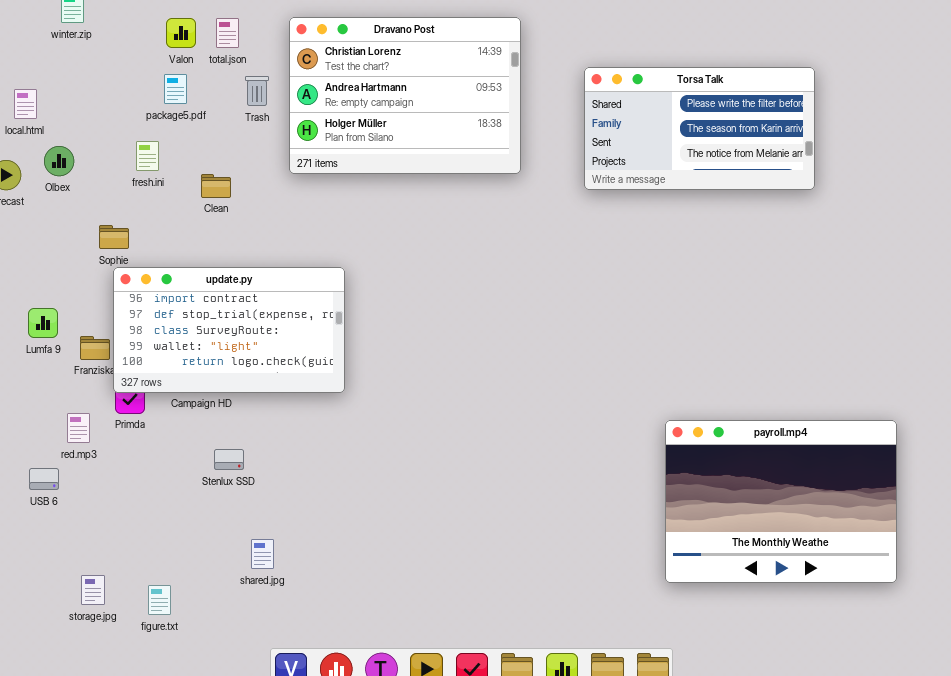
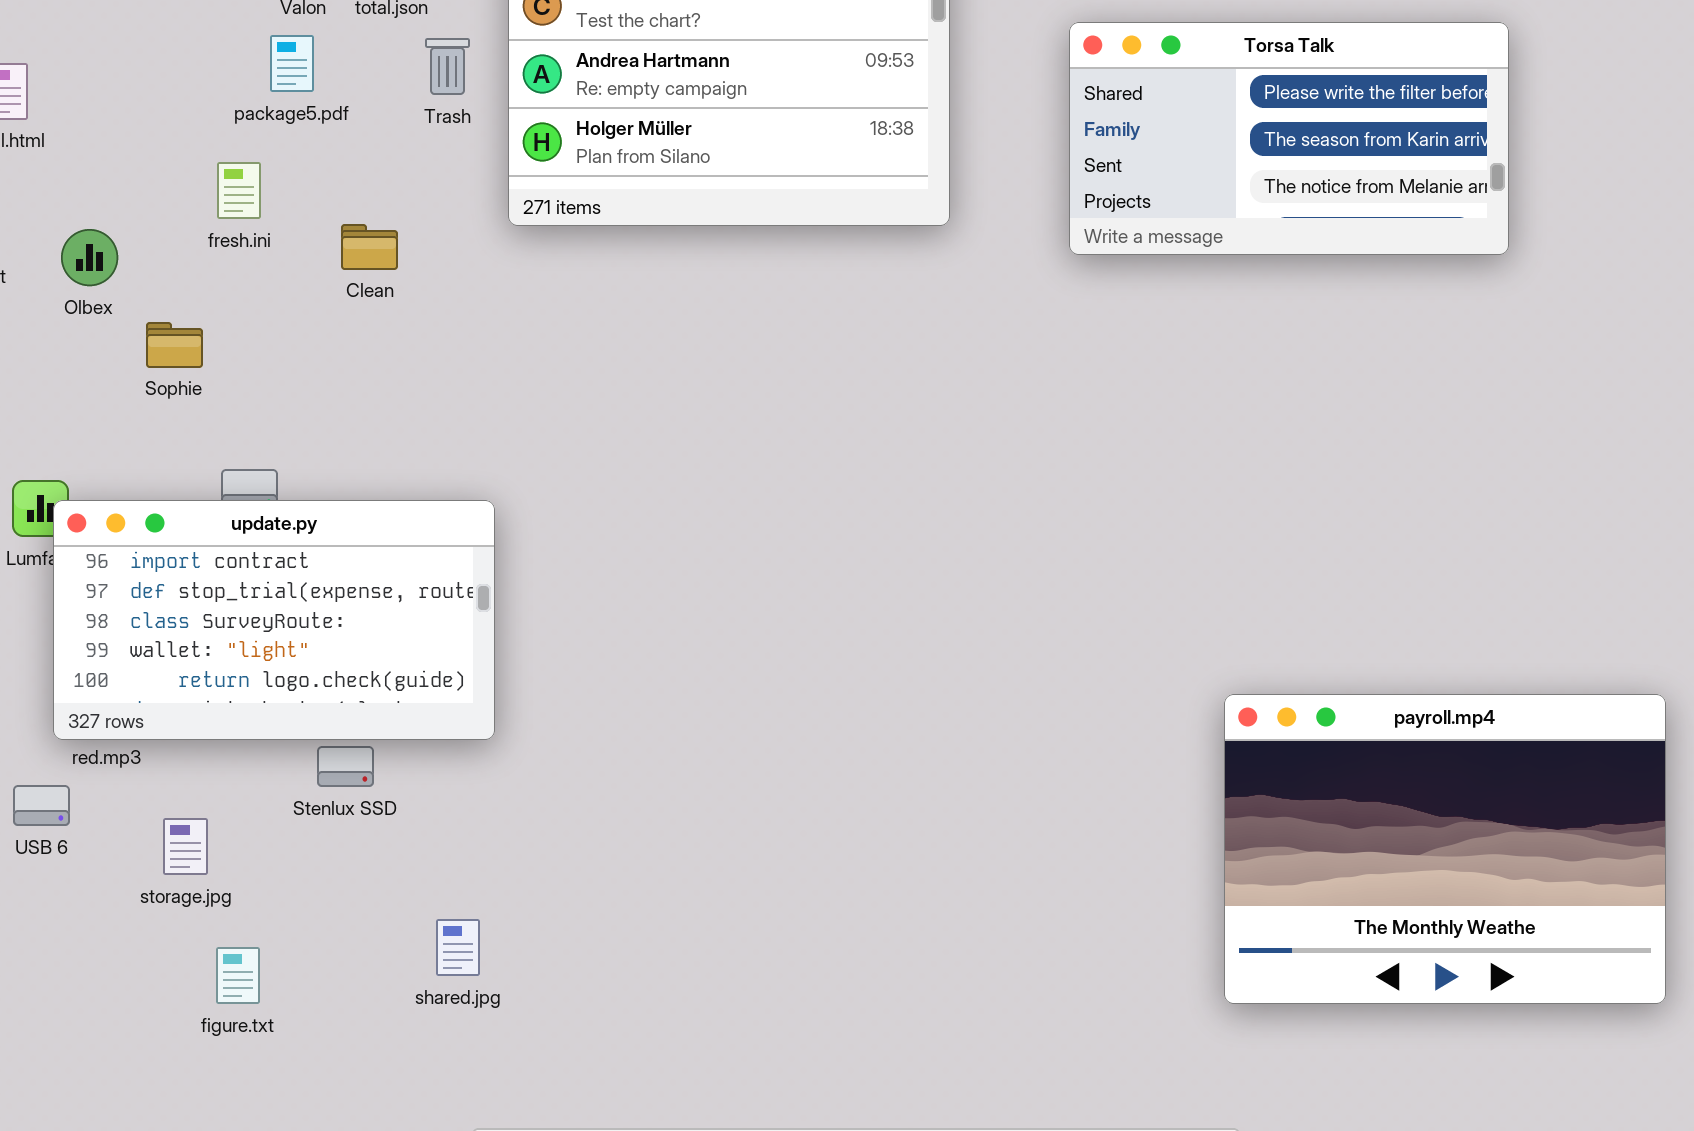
Olbex: [44,146,74,176] -> [61,229,118,286], moved
update.py: [113,267,345,393] -> [53,500,495,740], moved
Stenlux SSD: [214,449,244,470] -> [317,746,374,787], moved
storage.jpg: [81,575,105,605] -> [163,818,208,875], moved
figure.txt: [148,585,171,615] -> [216,947,260,1004], moved

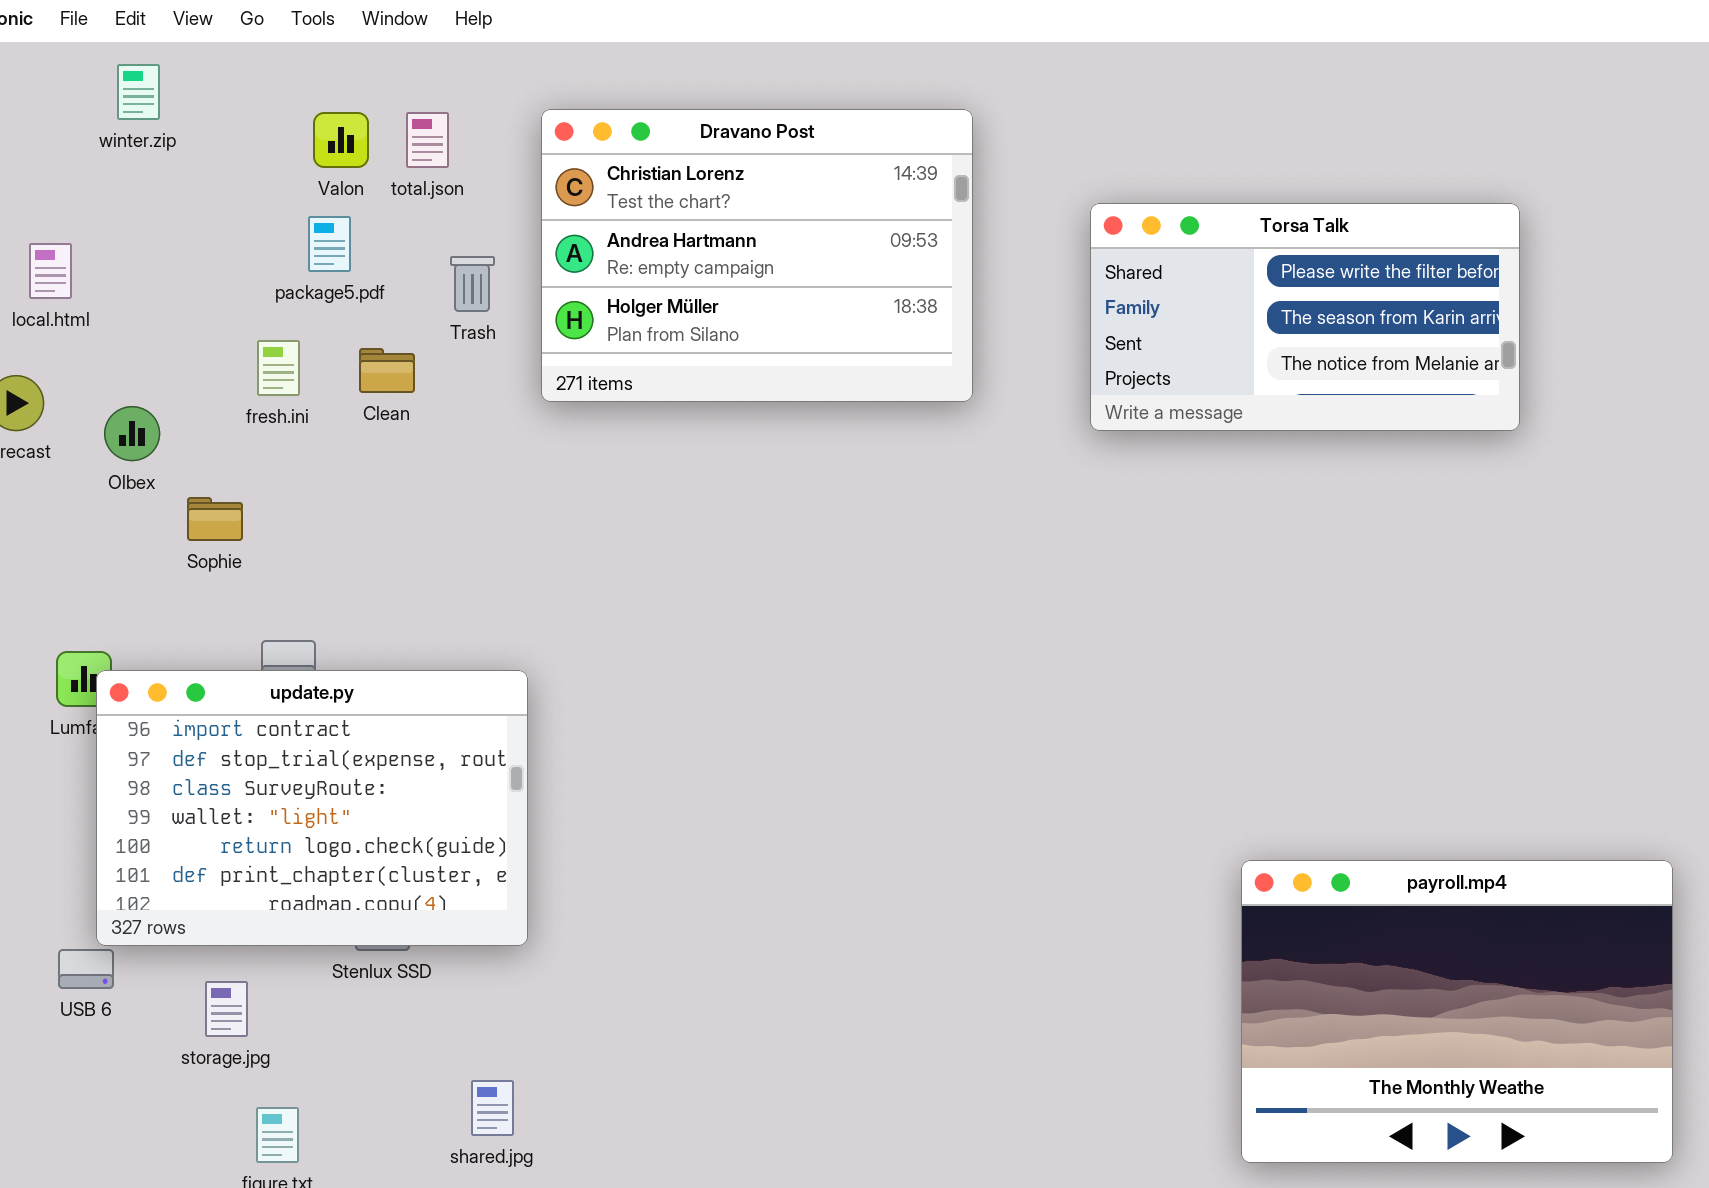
Trash: [425,38,470,95] -> [450,256,495,312], moved
Clean: [341,224,398,270] -> [359,348,415,393], moved
update.py: [53,500,495,740] -> [96,670,528,946], resized

